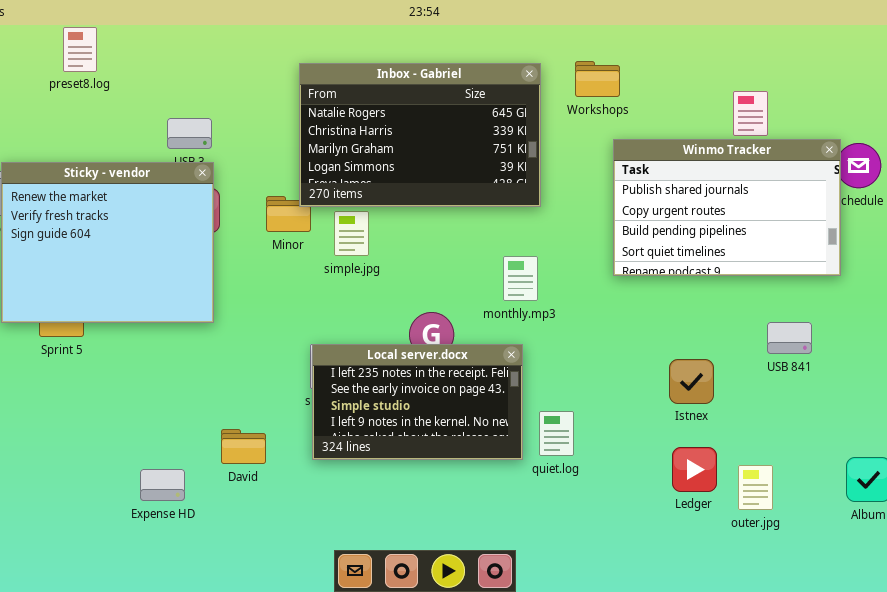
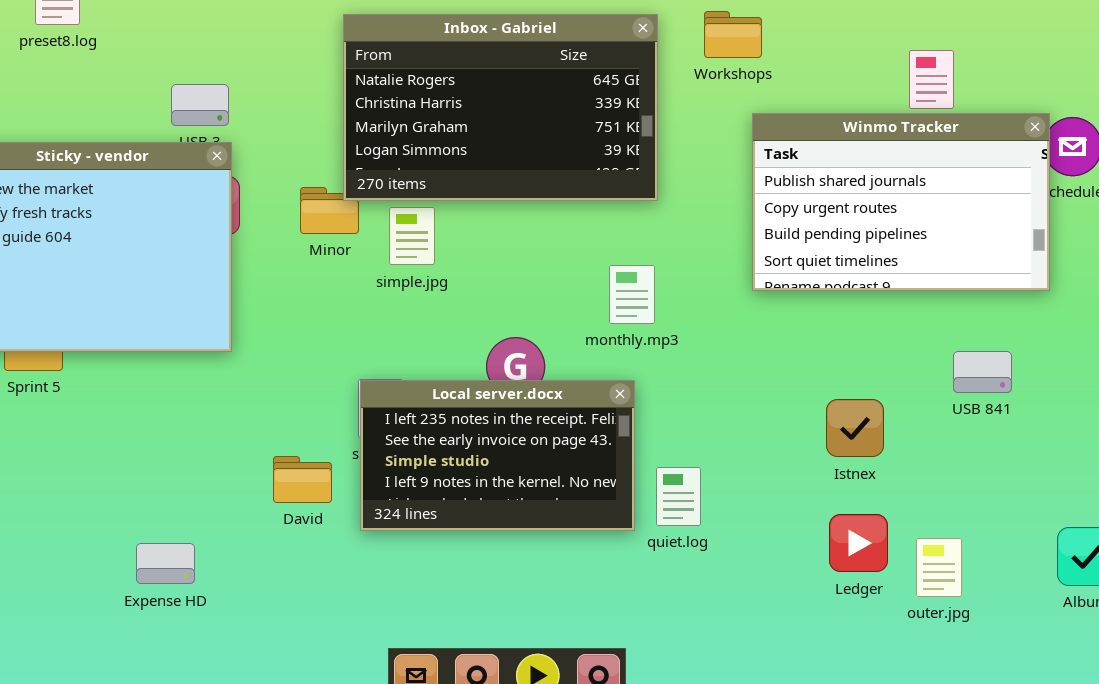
David: [221,429,266,464] -> [273,456,332,503], moved

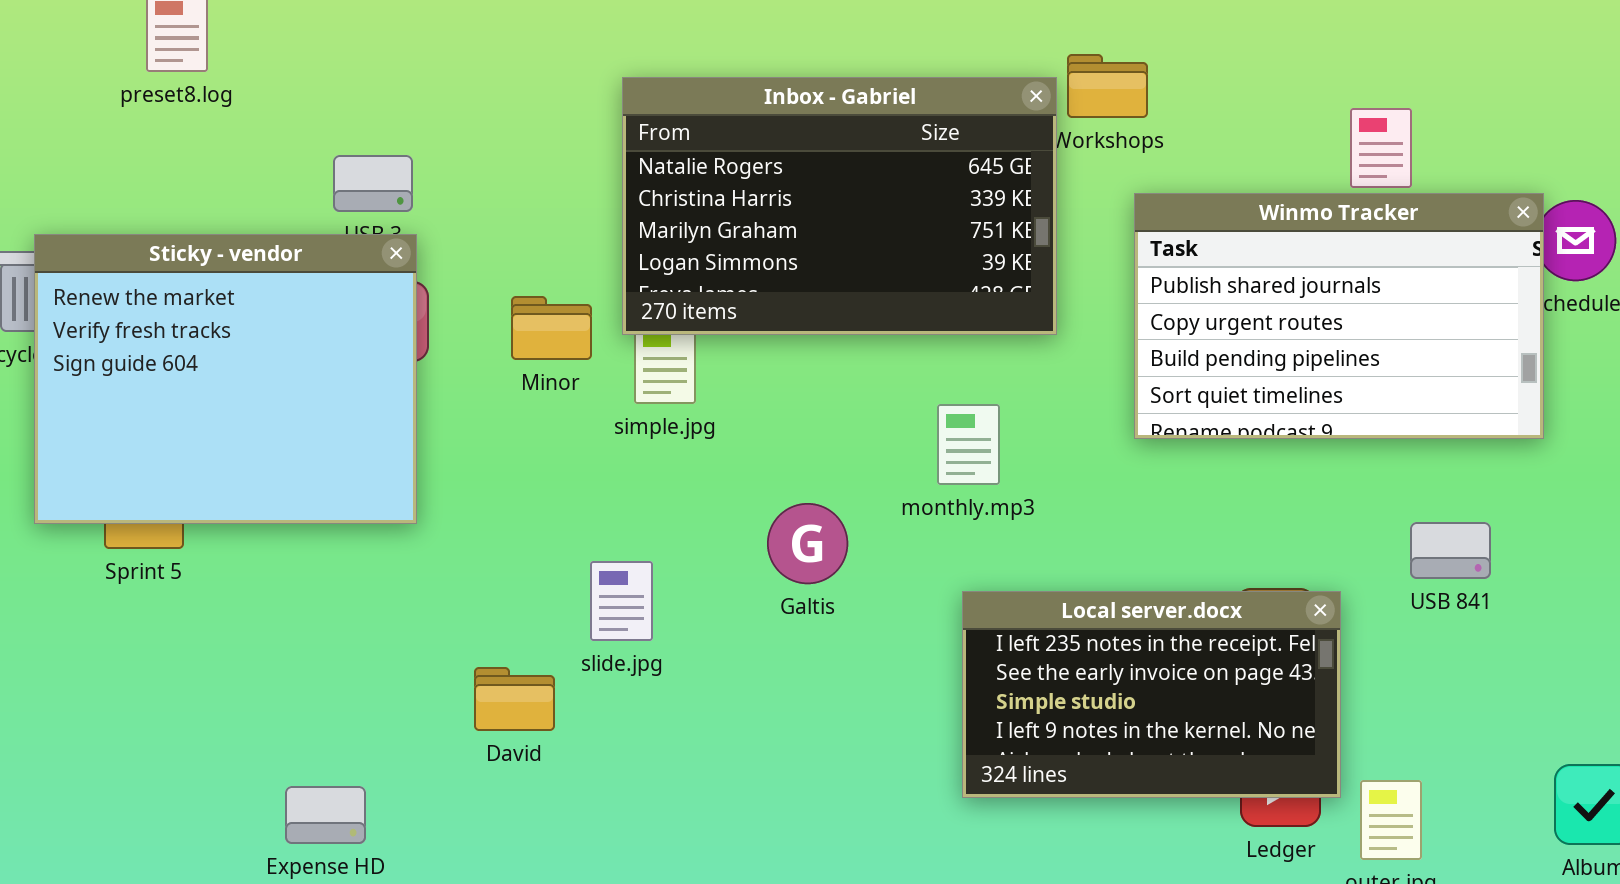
Inbox - Gabriel: [343,14,658,201] -> [622,77,1057,335], moved
Local server.docx: [360,380,635,531] -> [962,591,1341,798], moved

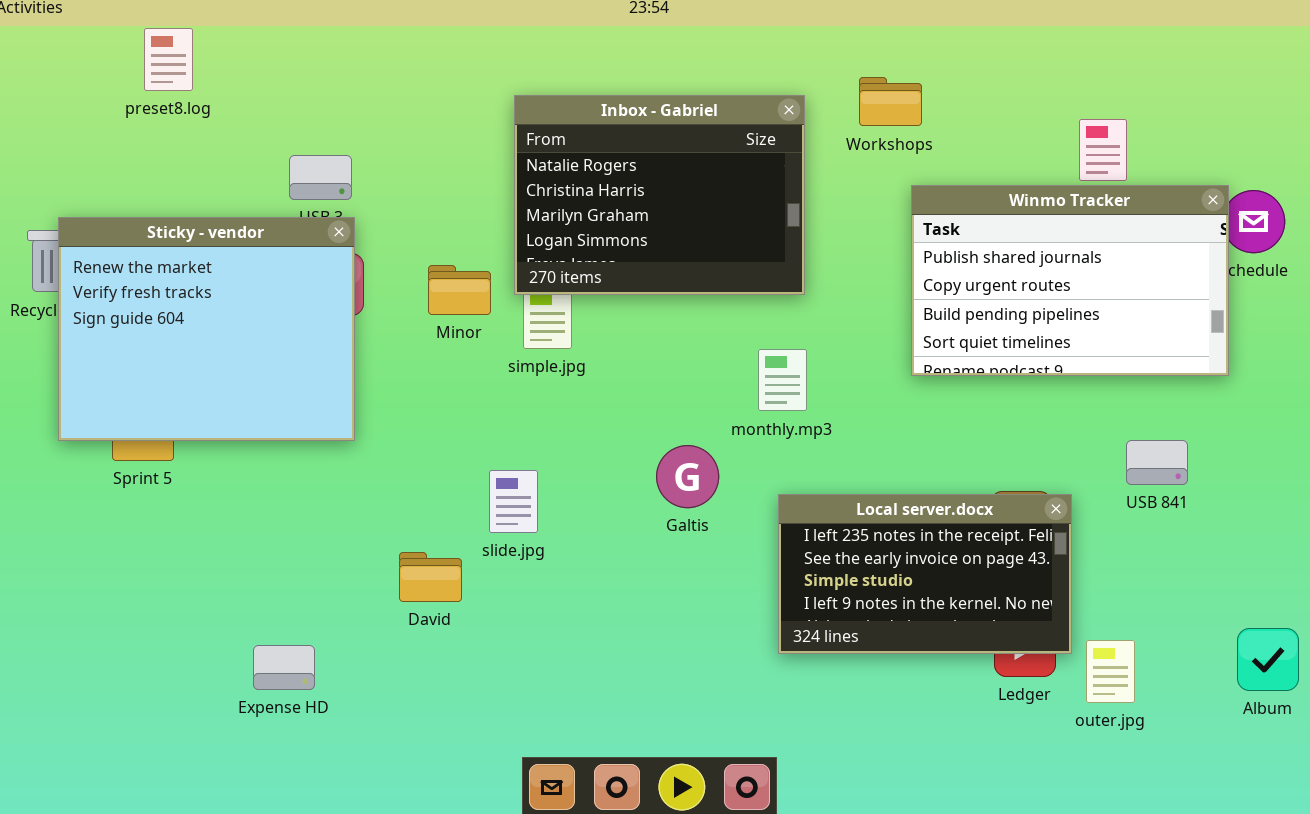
Inbox - Gabriel: [622,77,1057,335] -> [514,95,805,295], resized
Galtis: [767,503,848,584] -> [656,445,719,508], moved

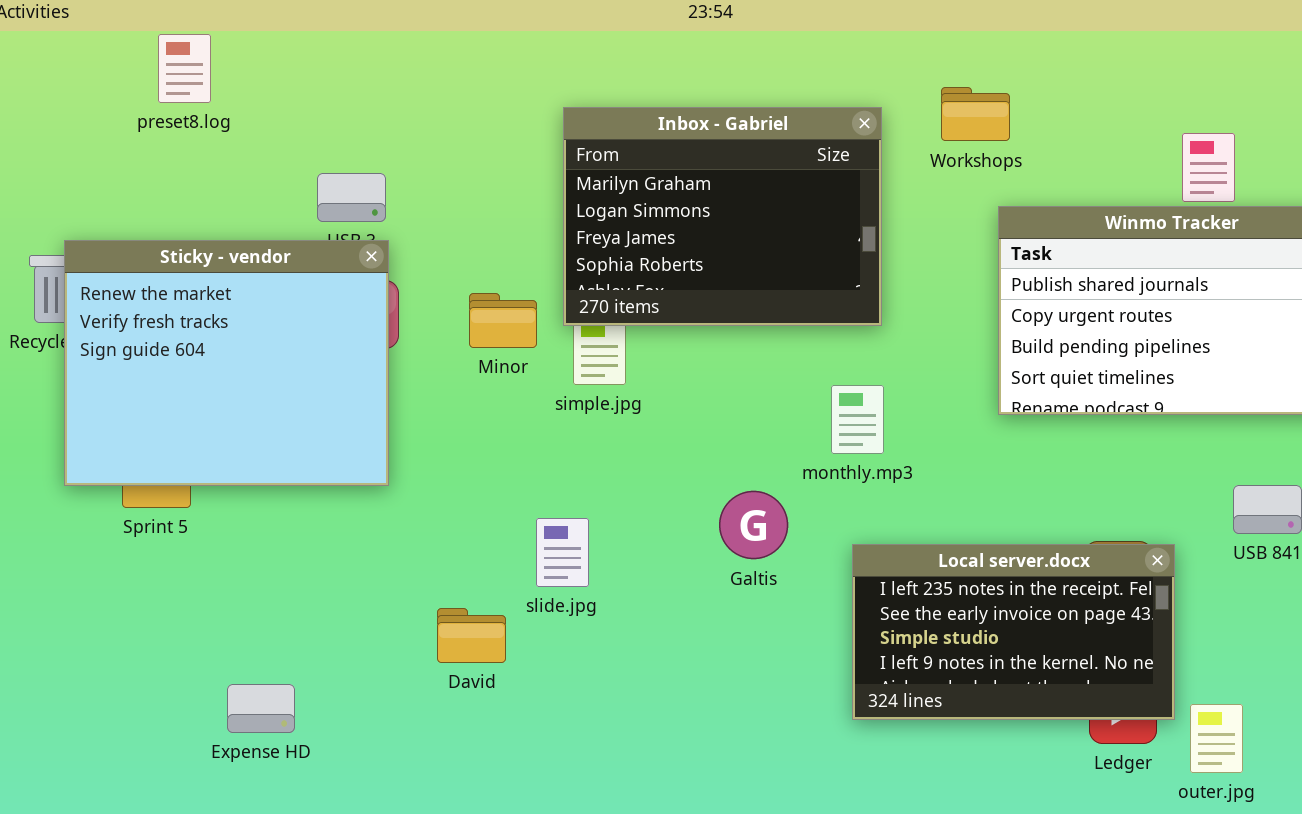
Inbox - Gabriel: [514,95,805,295] -> [563,107,882,326], scrolled down 2 rows
Expense HD: [253,645,315,690] -> [227,684,295,733], moved

